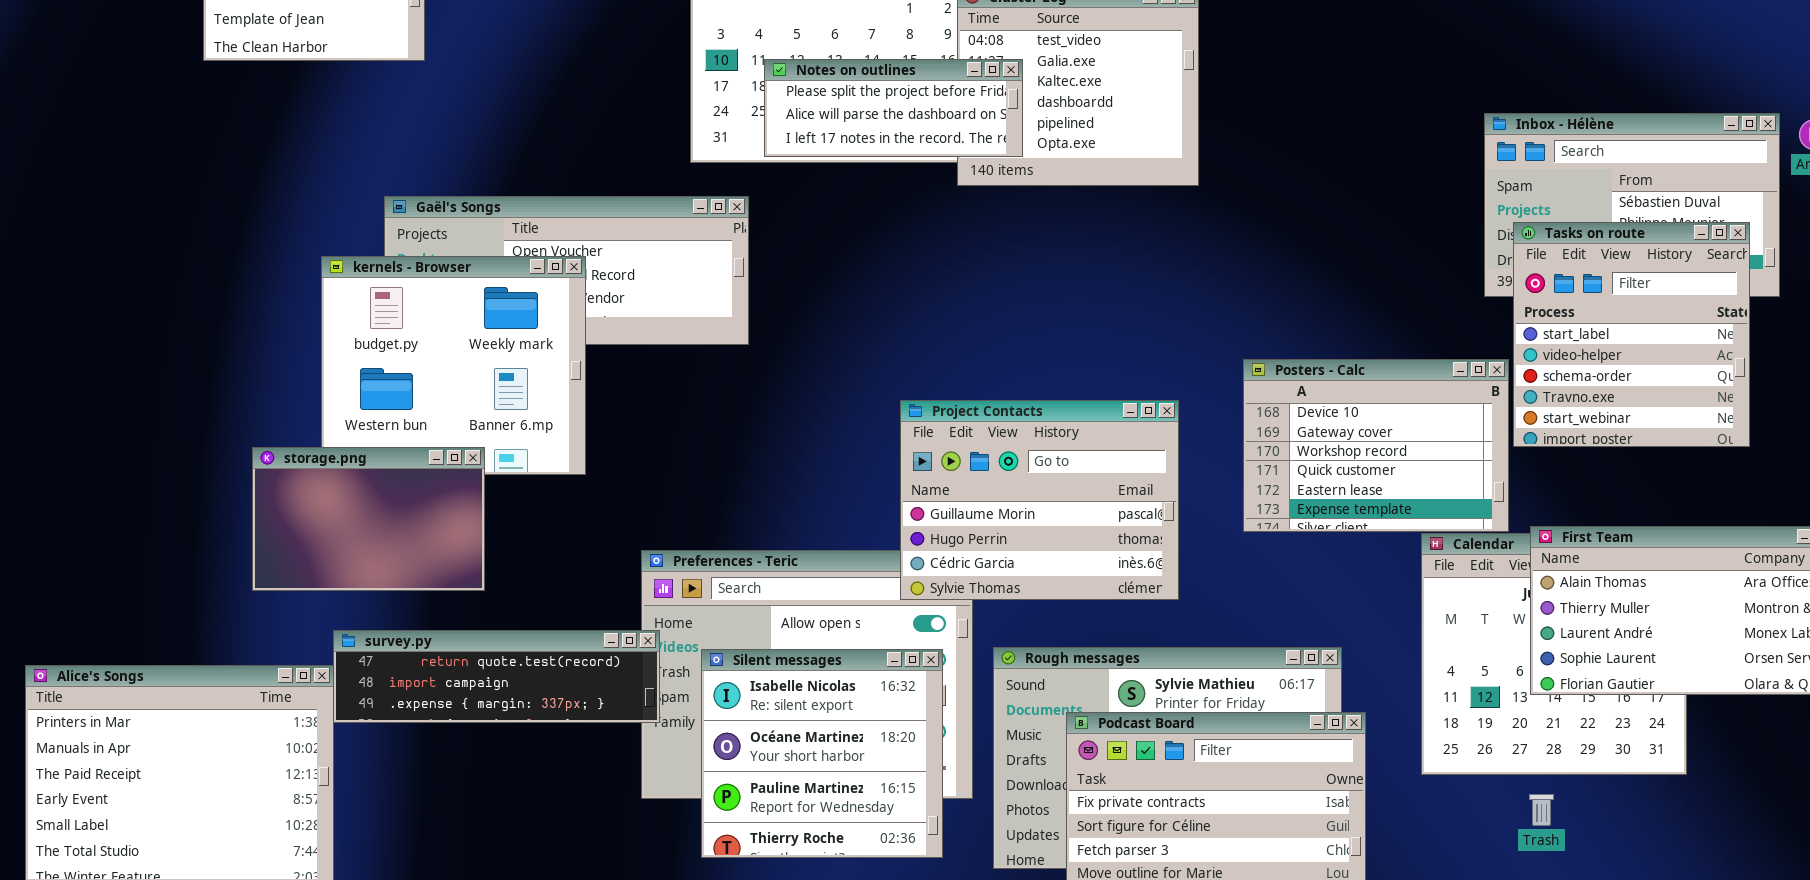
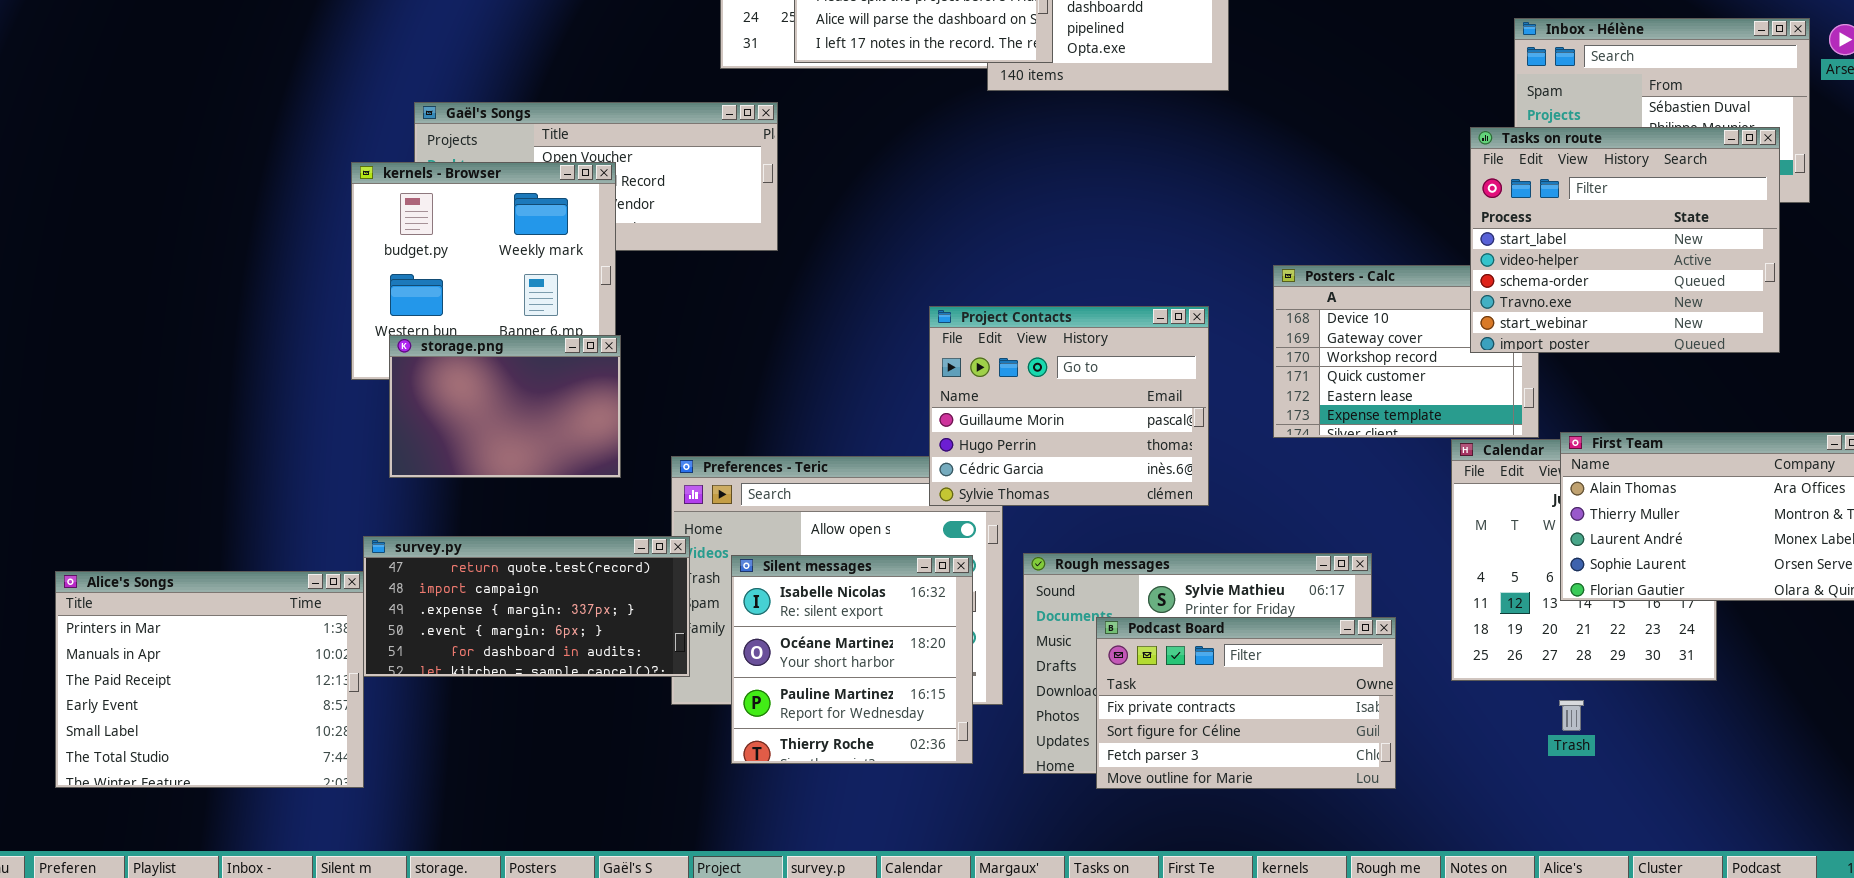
Tasks on route: [1513,222,1750,447] -> [1470,127,1780,353], resized
storage.png: [252,447,485,591] -> [389,335,621,478], moved
survey.py: [333,630,660,723] -> [363,536,690,677], resized

